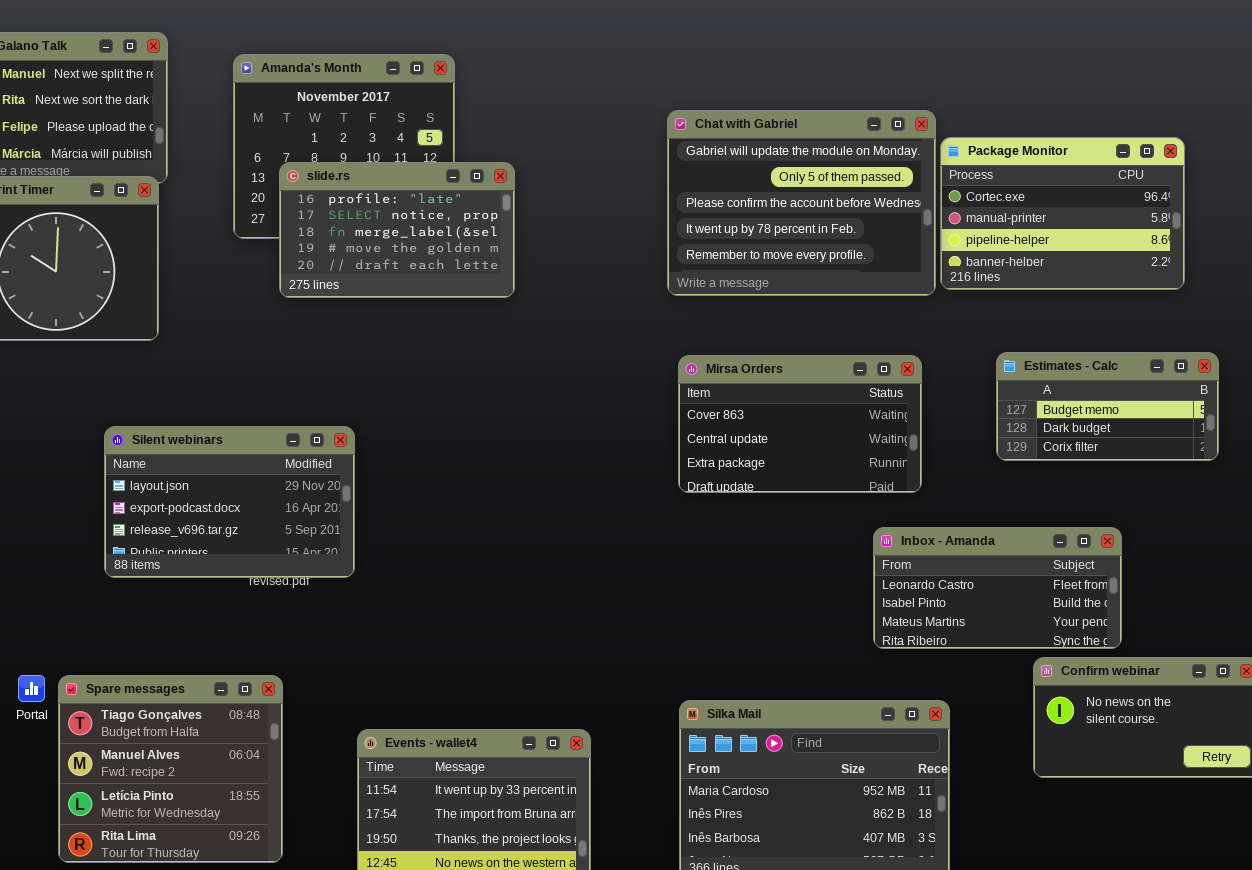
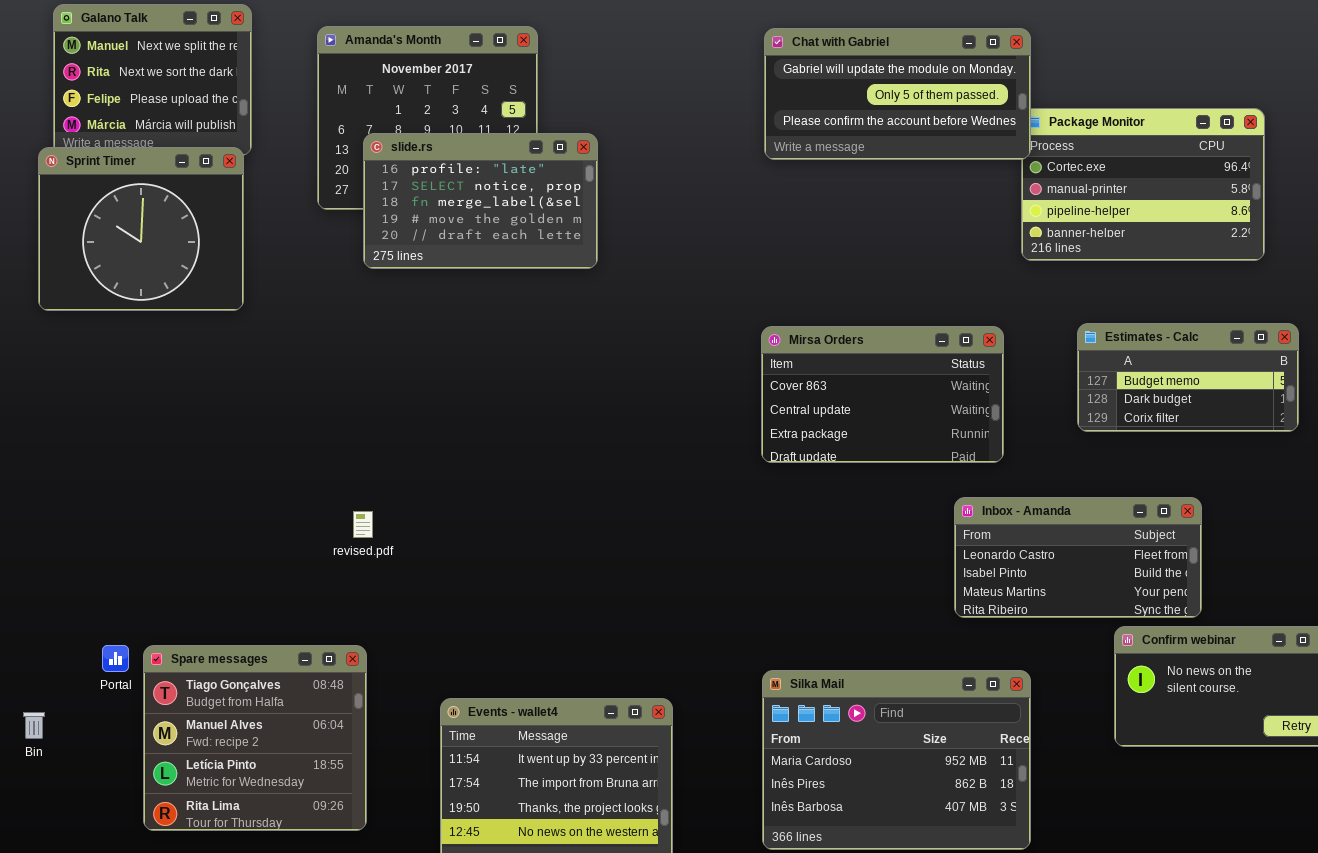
Chat with Gabriel: [667,110,936,296] -> [764,28,1031,160], moved, resized
Silent webinars: [104,426,355,578] -> none, closed

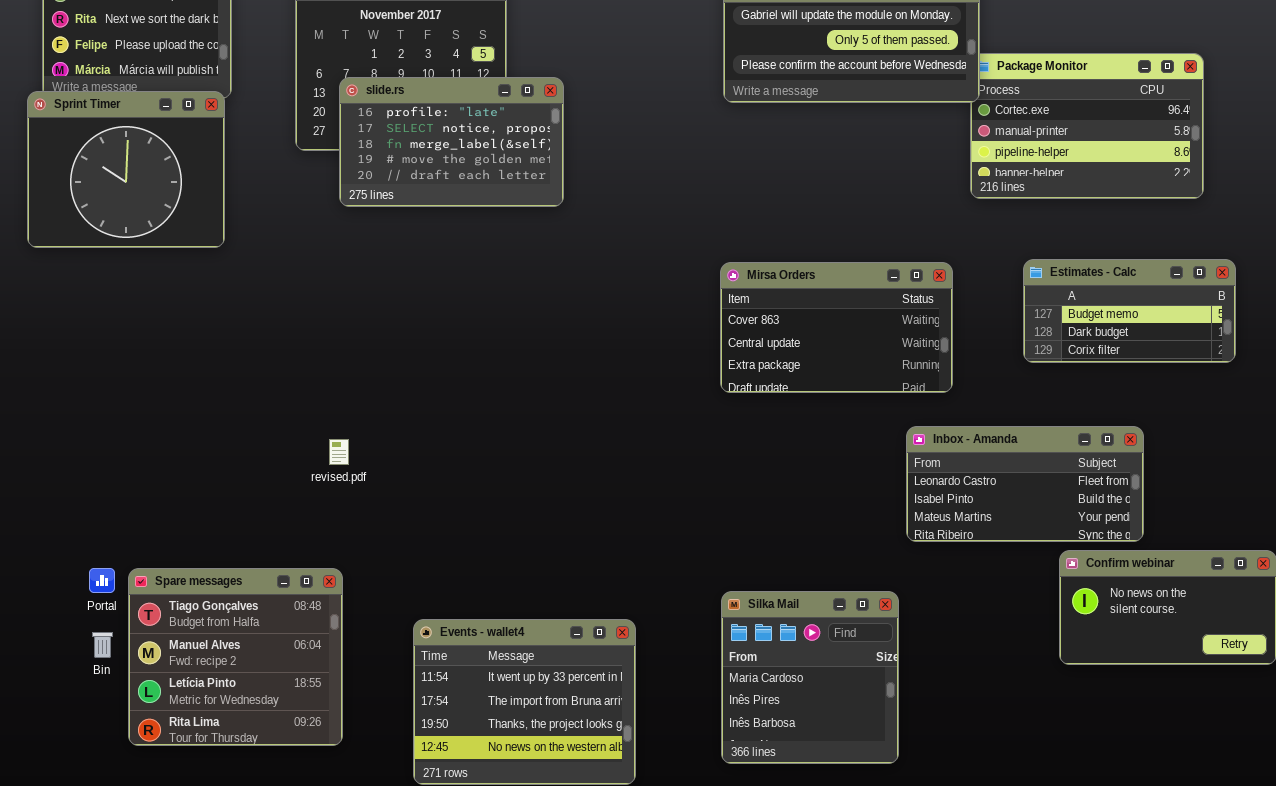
Silka Mail: [762,670,1031,850] -> [721,591,899,764], resized
Bin: [23,712,45,739] -> [92,632,113,658], moved

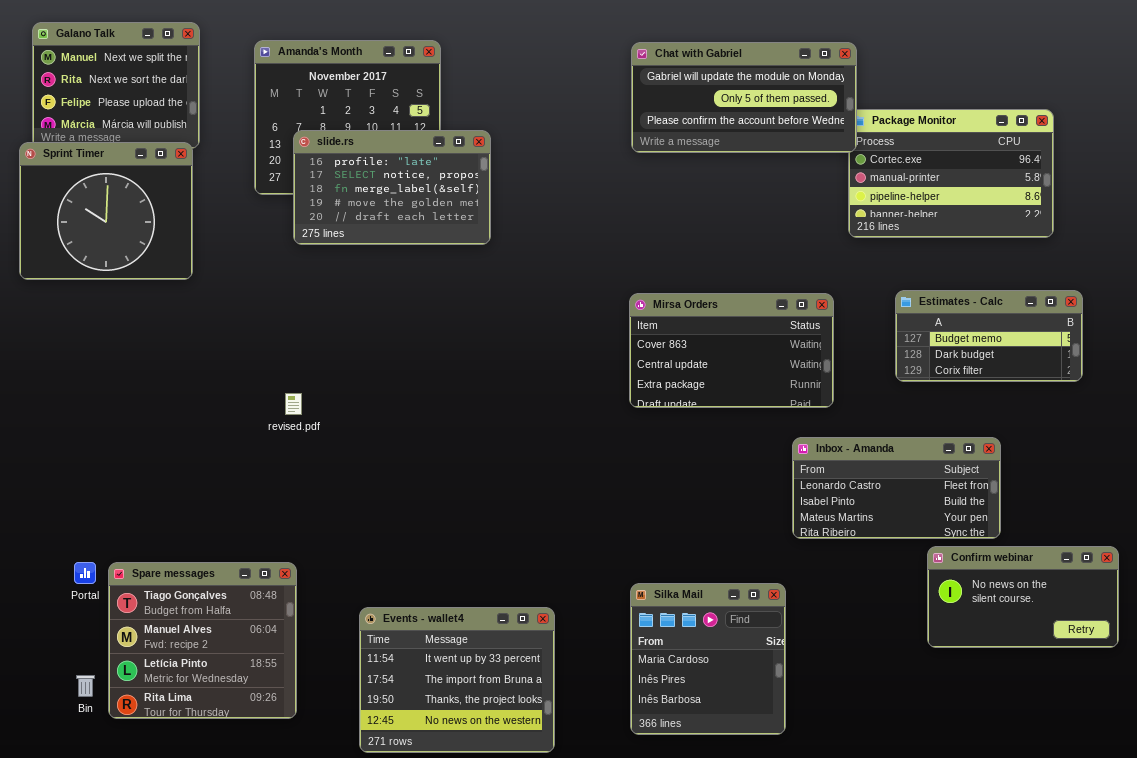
revised.pdf: [329,439,349,465] -> [285,393,302,415], moved
Bin: [92,632,113,658] -> [76,675,95,697], moved

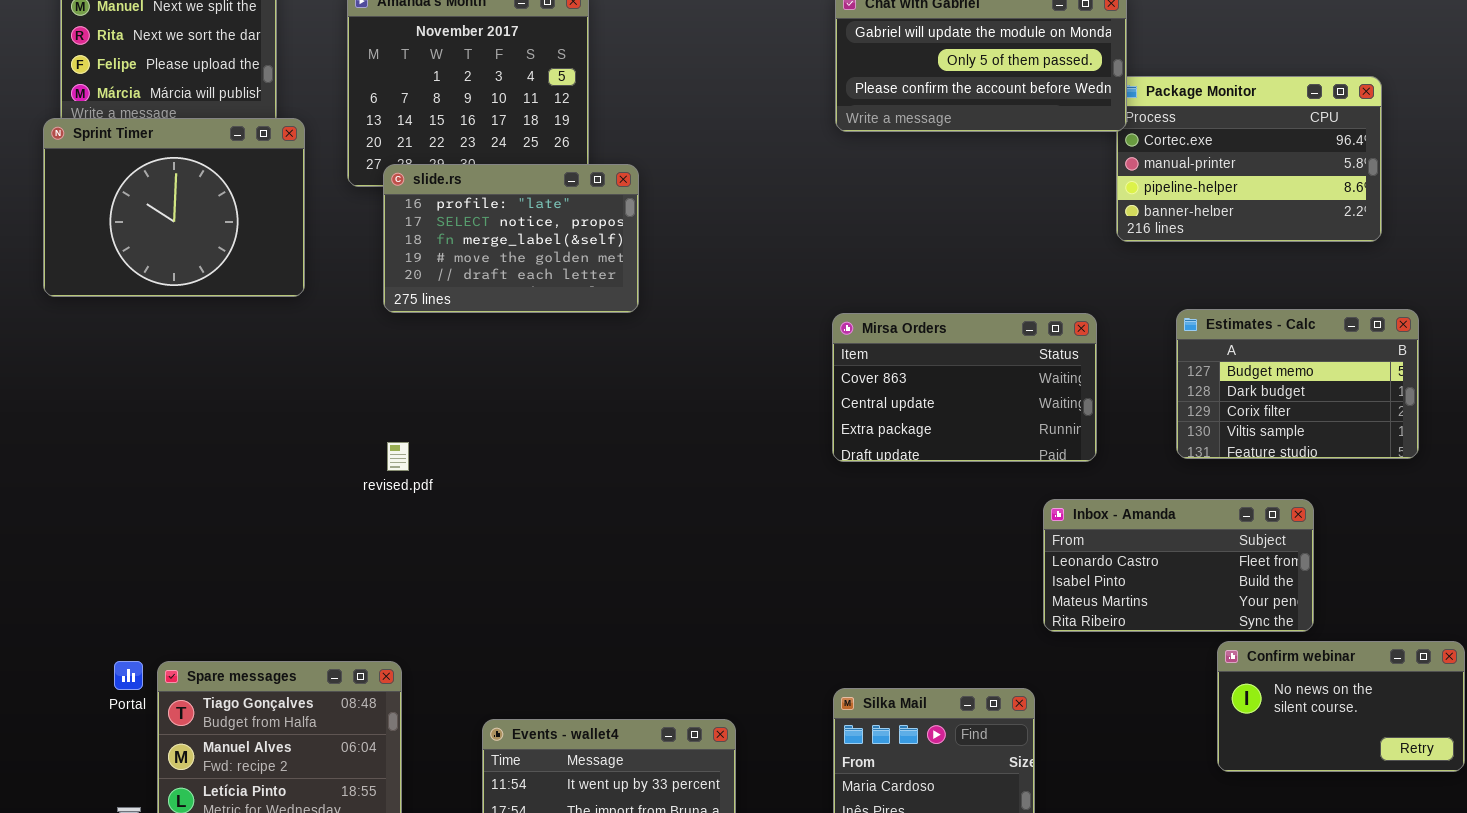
slide.rs: [293,130,491,245] -> [383,164,639,313], moved
Sprint Timer: [19,142,193,280] -> [43,118,305,297], resized
Estimates - Calc: [895,290,1083,382] -> [1176,309,1419,459], resized

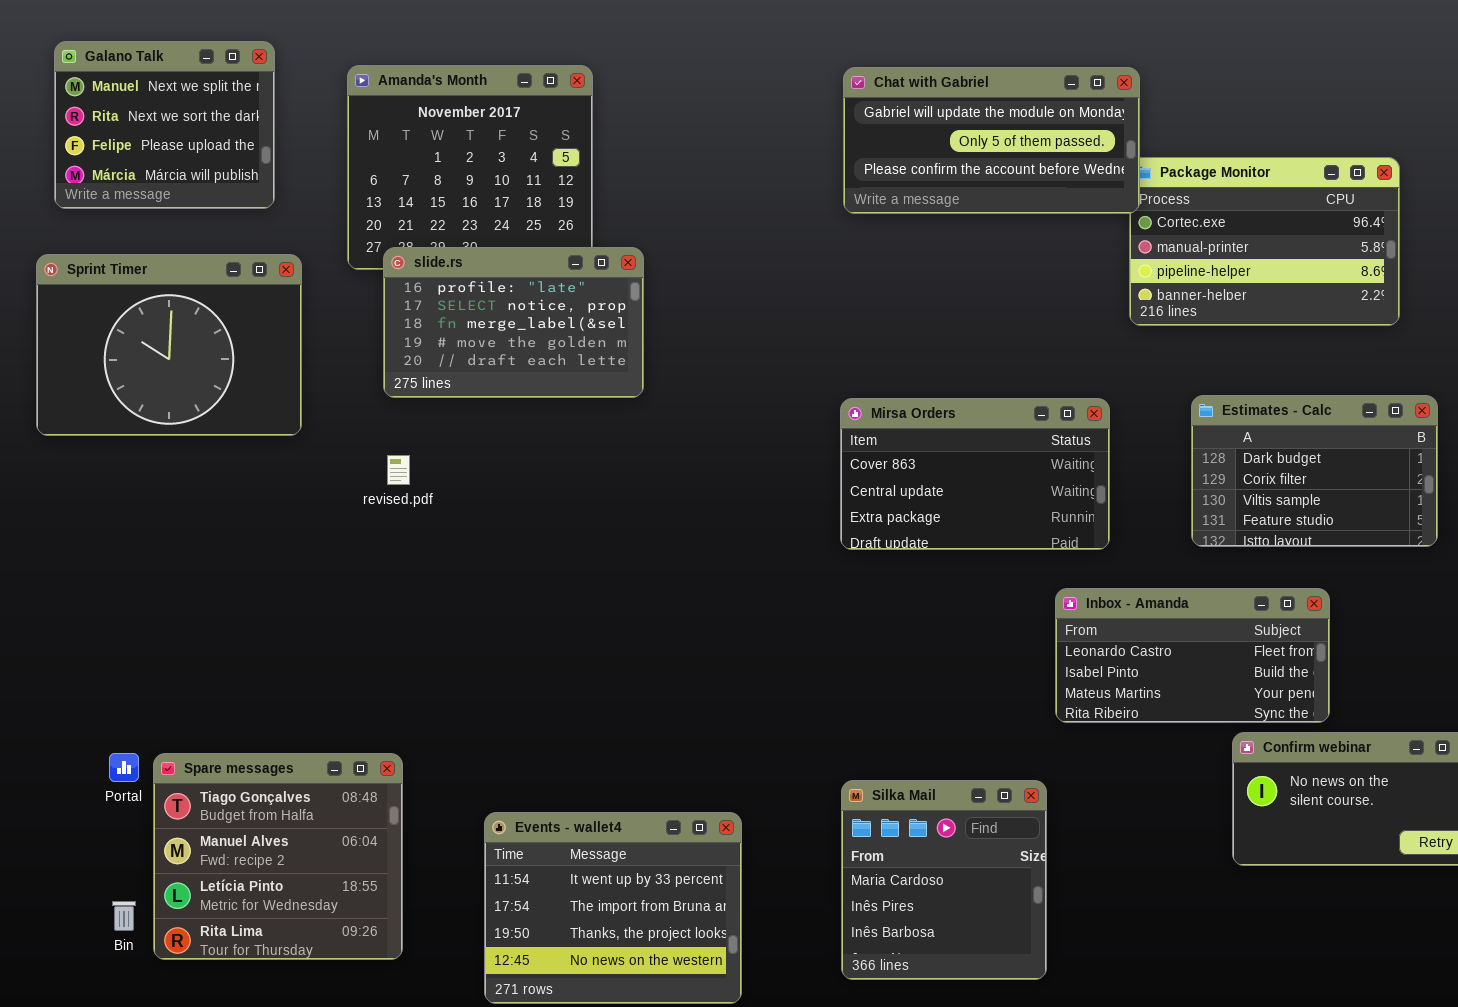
Sprint Timer: [43,118,305,297] -> [36,254,302,436], moved
Estimates - Calc: [1176,309,1419,459] -> [1191,395,1438,547], scrolled down 1 row
revised.pdf: [387,442,409,471] -> [387,455,410,485], moved

